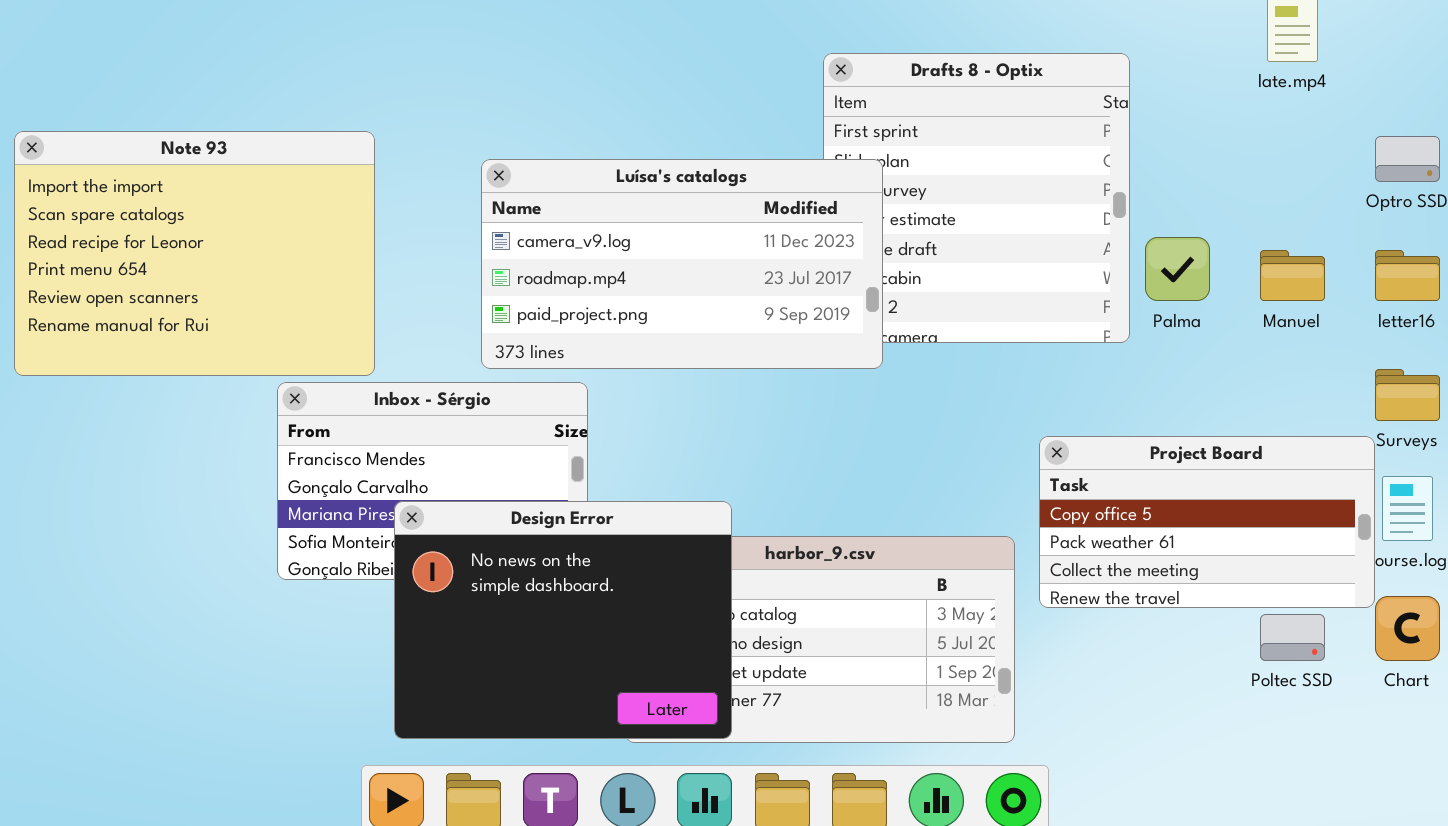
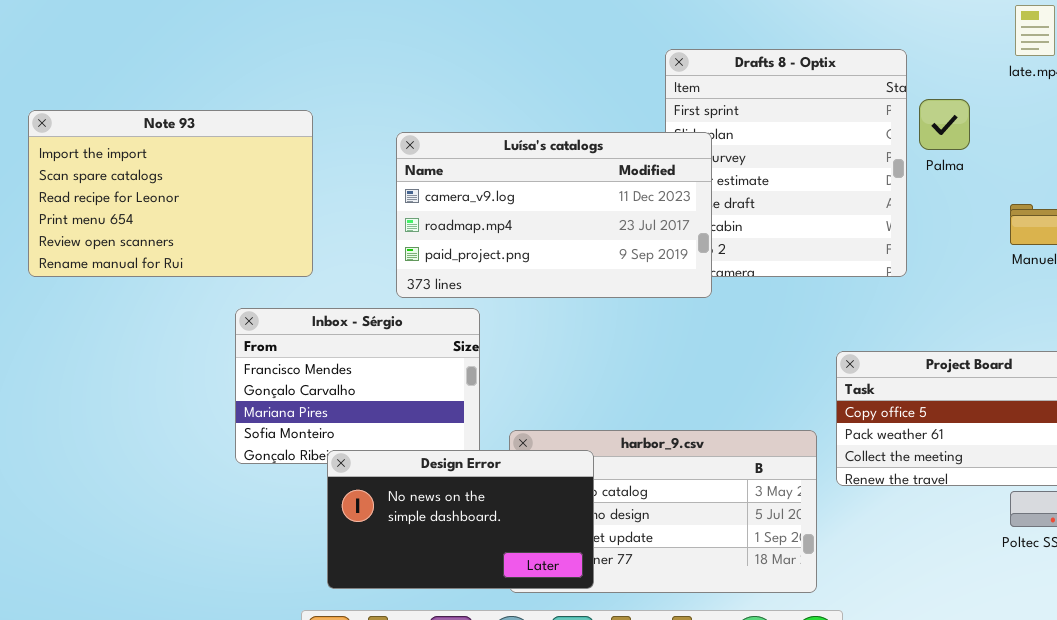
Note 93: [14,131,375,376] -> [28,110,313,277], resized
Palma: [1145,237,1210,301] -> [919,99,970,150], moved
Design Error: [394,501,732,739] -> [327,450,594,589], resized

